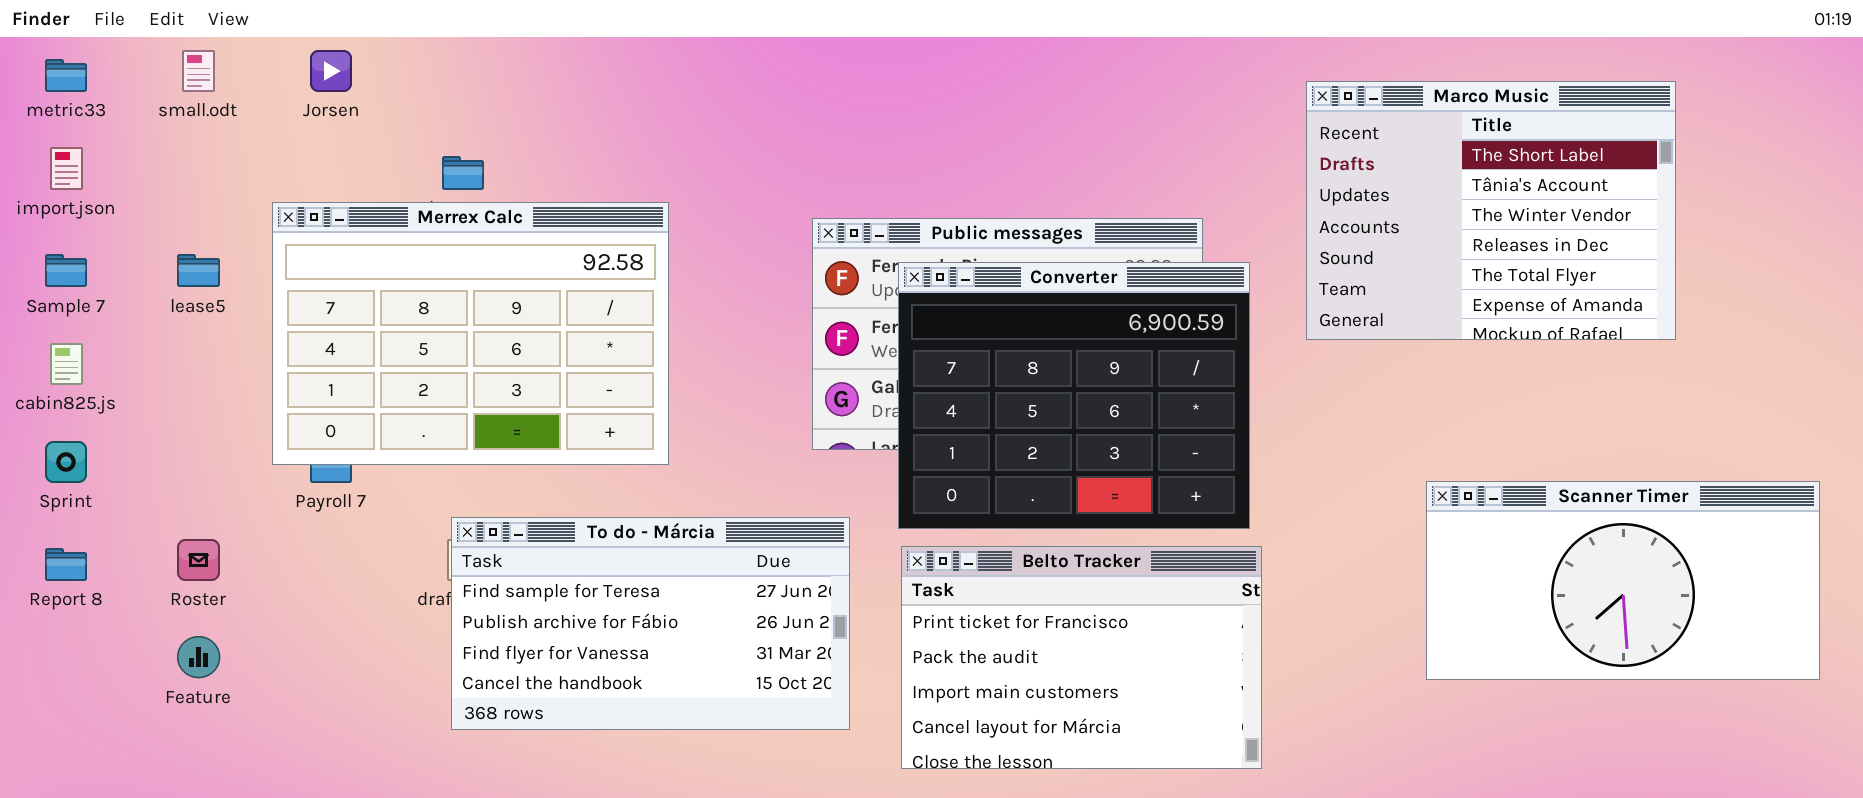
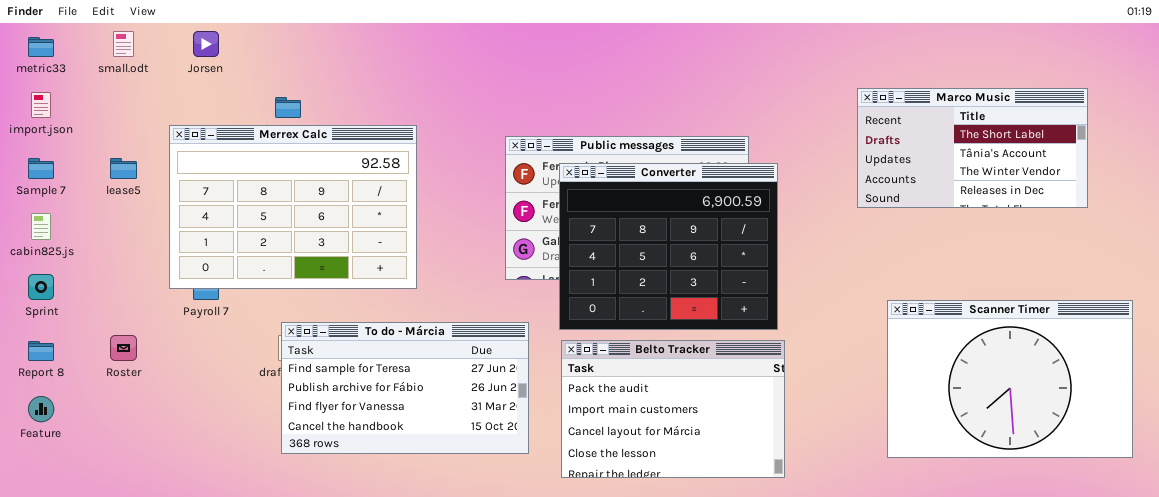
Marco Music: [1306,81,1676,340] -> [857,88,1088,208], moved, resized
Scanner Timer: [1426,481,1820,680] -> [887,300,1133,458], resized
Belto Tracker: [901,546,1262,769] -> [561,340,785,478], scrolled down 1 row
Feature: [177,636,220,678] -> [28,396,54,422], moved

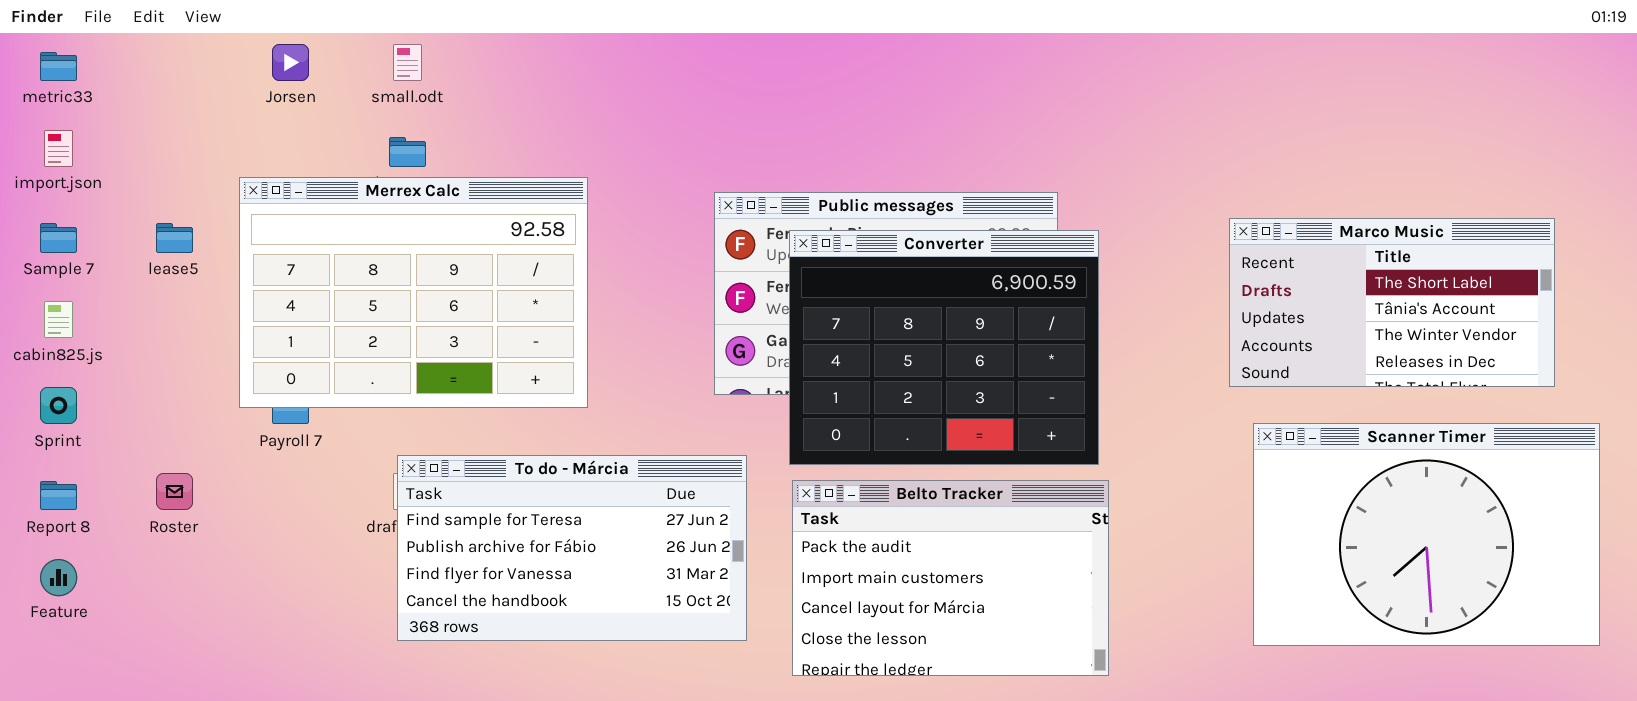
small.odt: [113,31,134,57] -> [393,44,422,81], moved
Marco Music: [857,88,1088,208] -> [1229,218,1555,387], moved

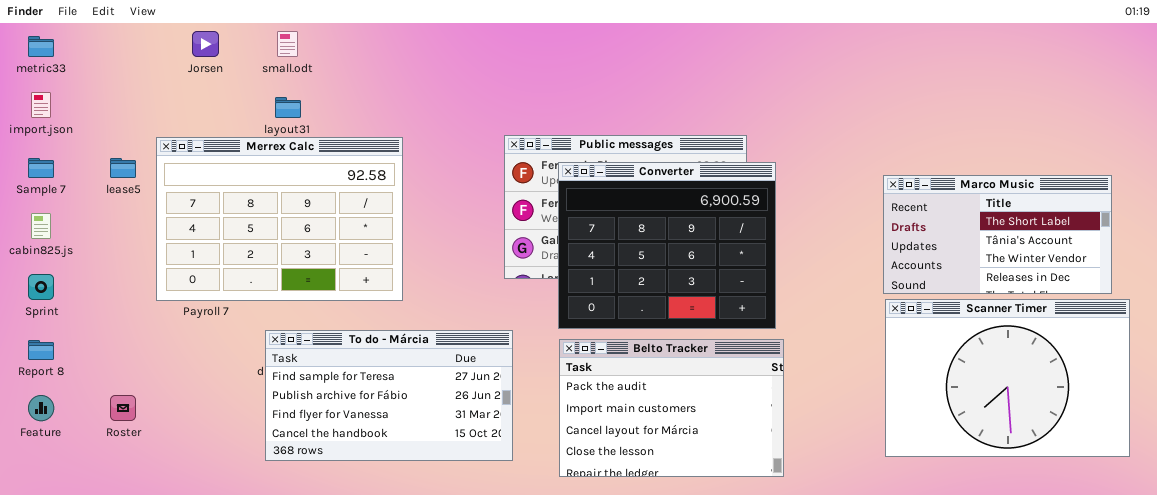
Merrex Calc: [239,177,588,408] -> [156,137,403,301], moved
Marco Music: [1229,218,1555,387] -> [883,175,1112,294], moved
To do - Márcia: [397,455,747,641] -> [265,330,513,461], moved
Roster: [156,473,193,510] -> [110,395,136,421], moved

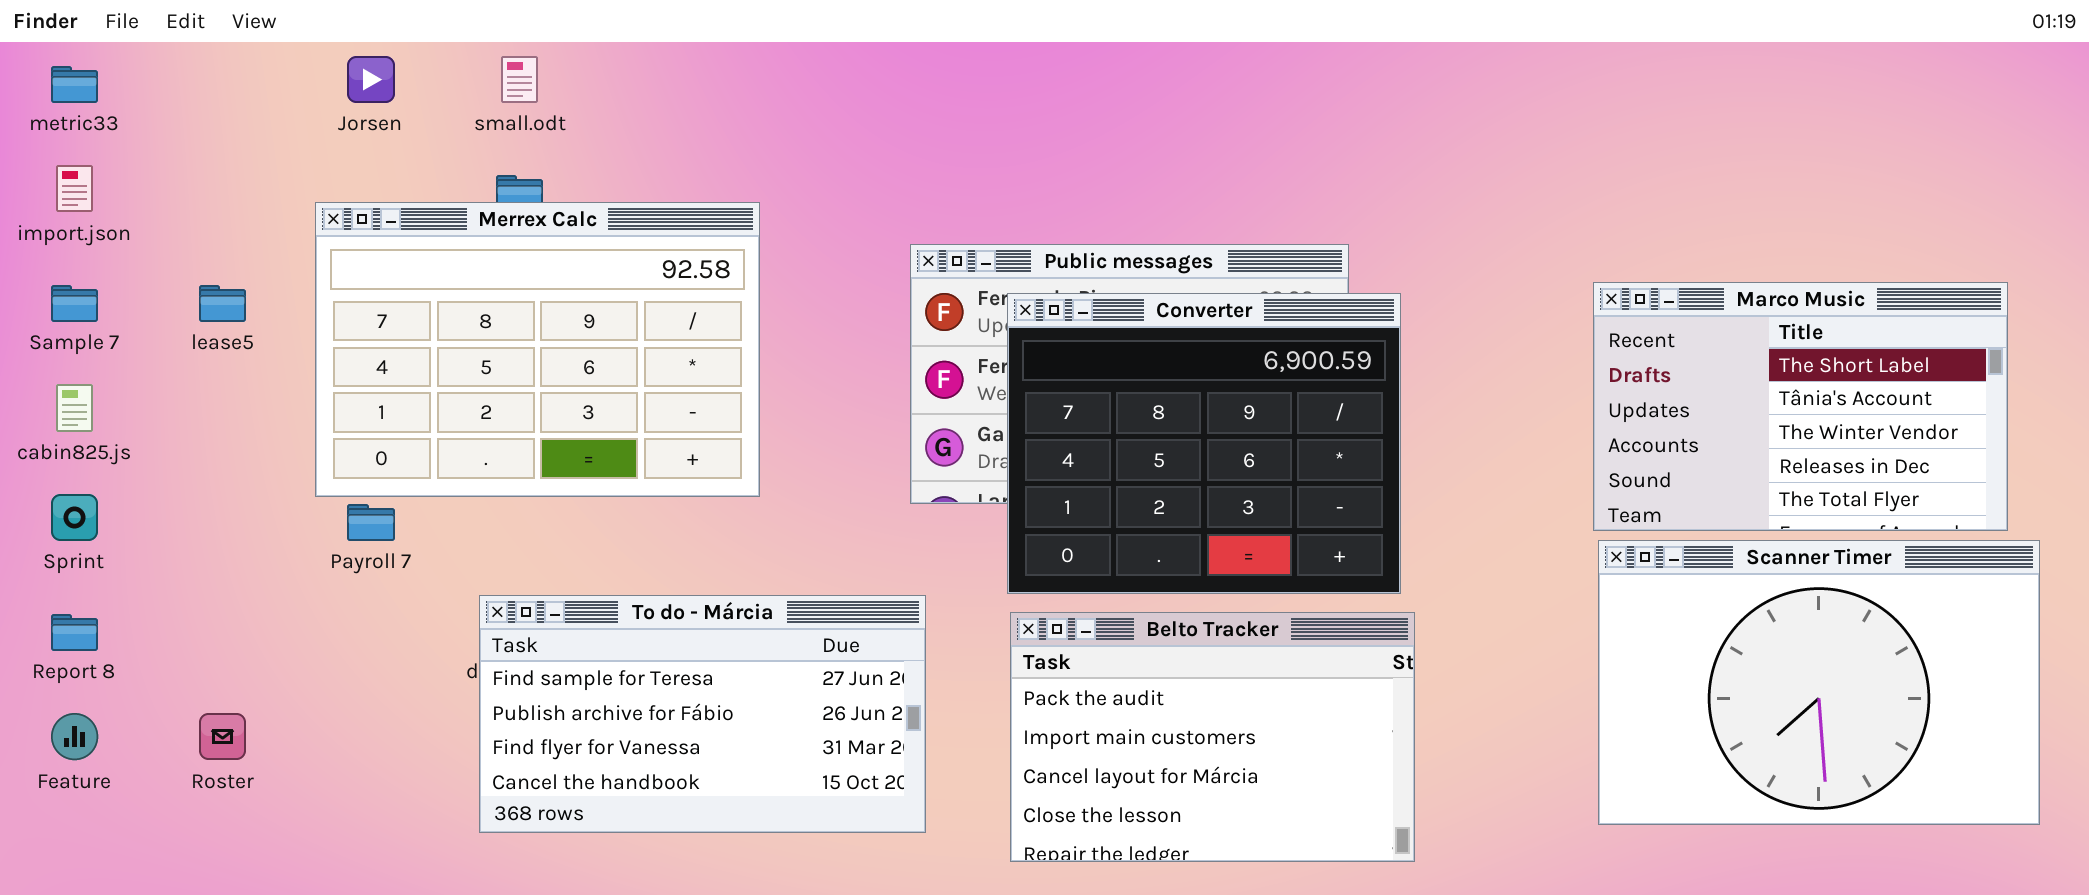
Merrex Calc: [156,137,403,301] -> [315,202,760,497], moved
Marco Music: [883,175,1112,294] -> [1593,282,2008,531], resized

